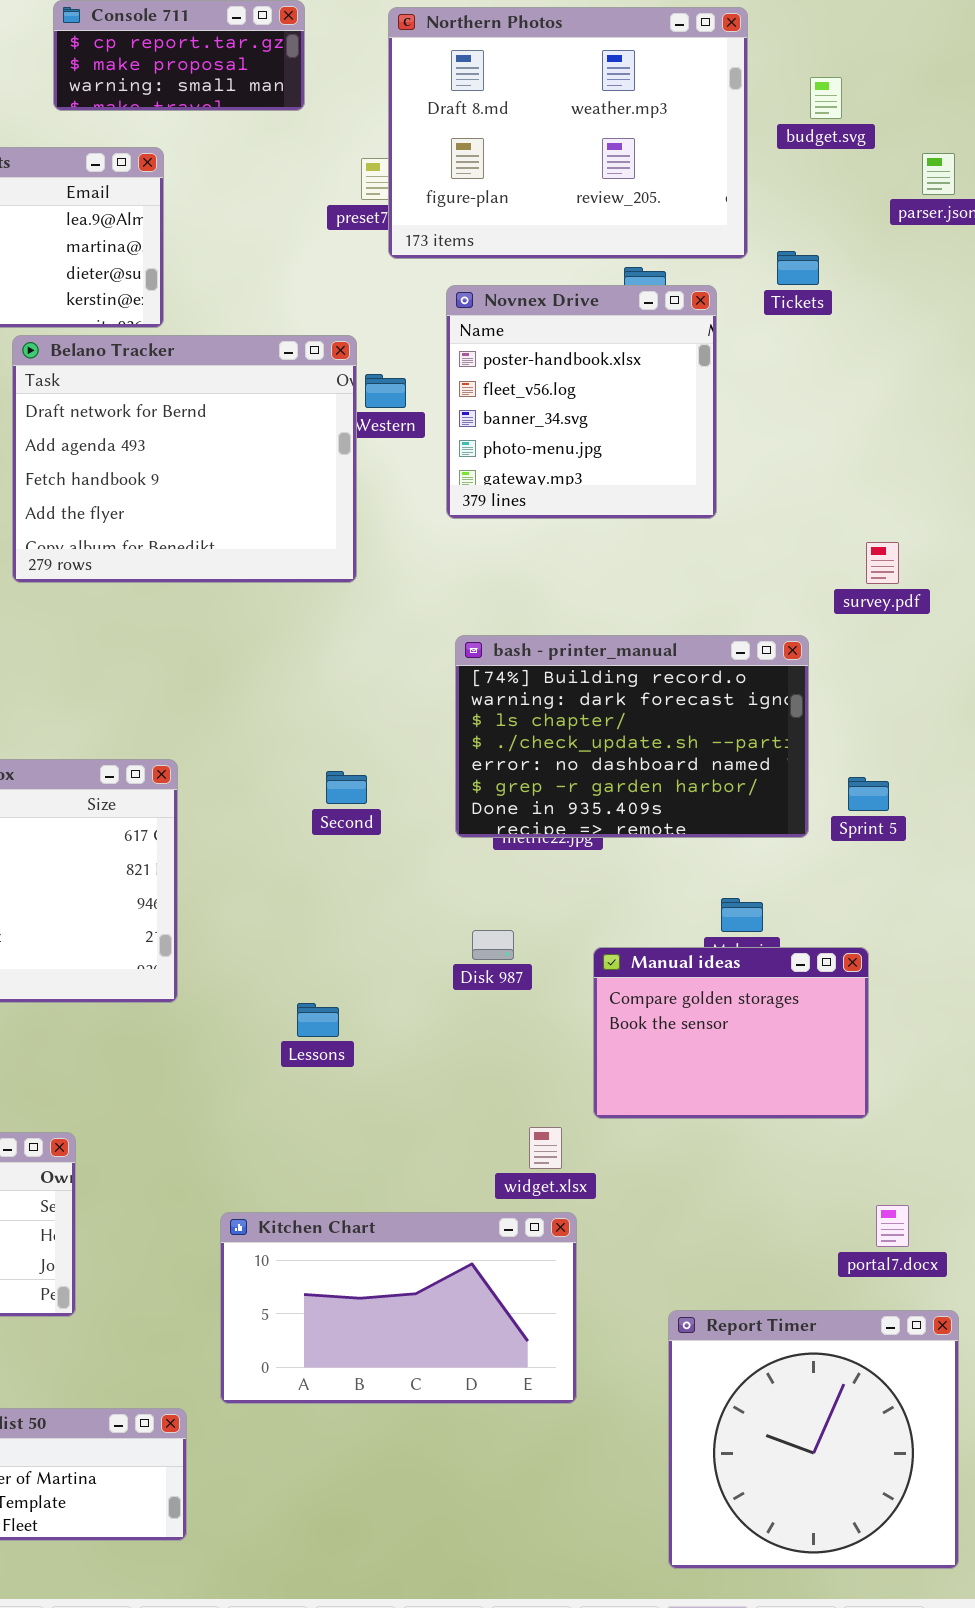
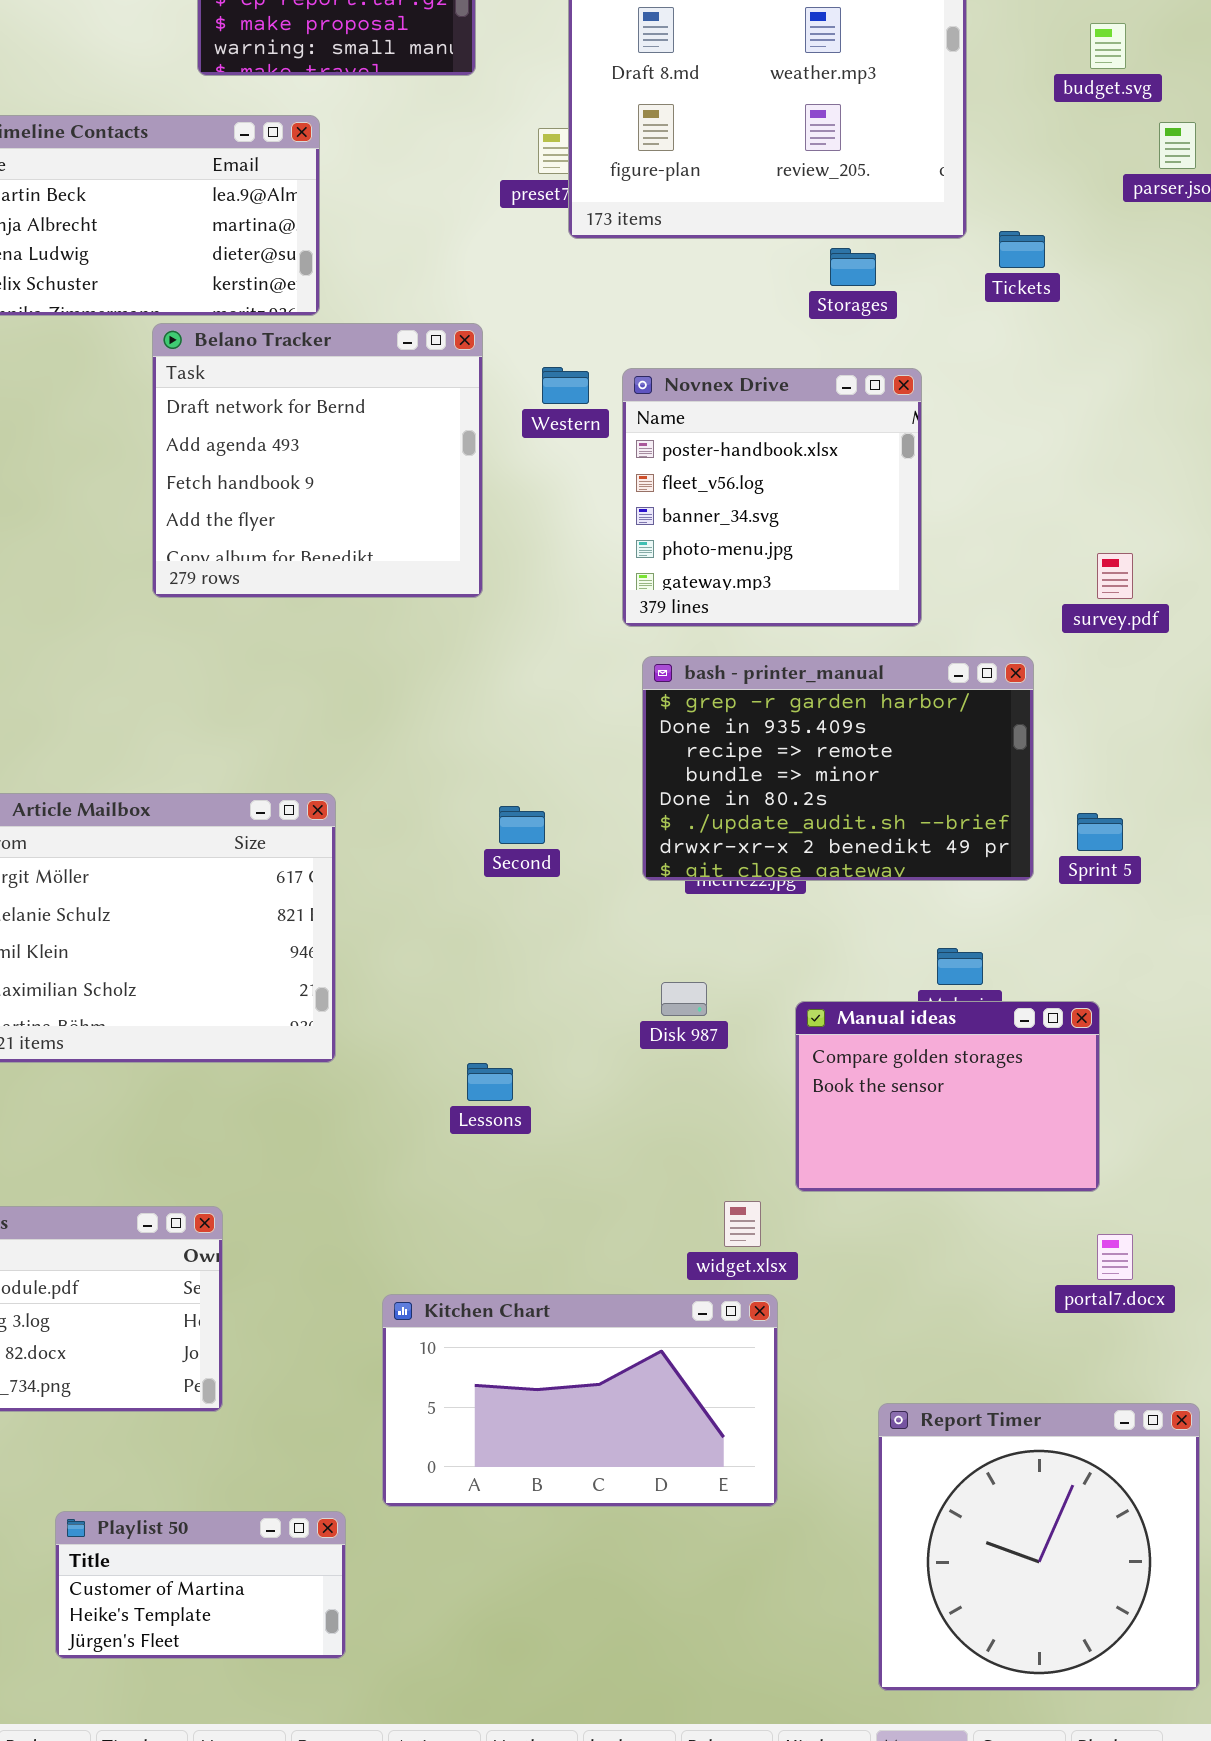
budget.svg: [810,77,842,119] -> [1090,23,1126,69], moved
Novnex Drive: [446,285,717,519] -> [622,368,922,627], moved
Belano Tracker: [12,335,357,583] -> [152,323,483,598], resized
bash - printer_manual: [455,635,809,838] -> [642,656,1034,881], scrolled down 5 rows
portal7.docx: [876,1205,909,1247] -> [1097,1234,1133,1280], moved

